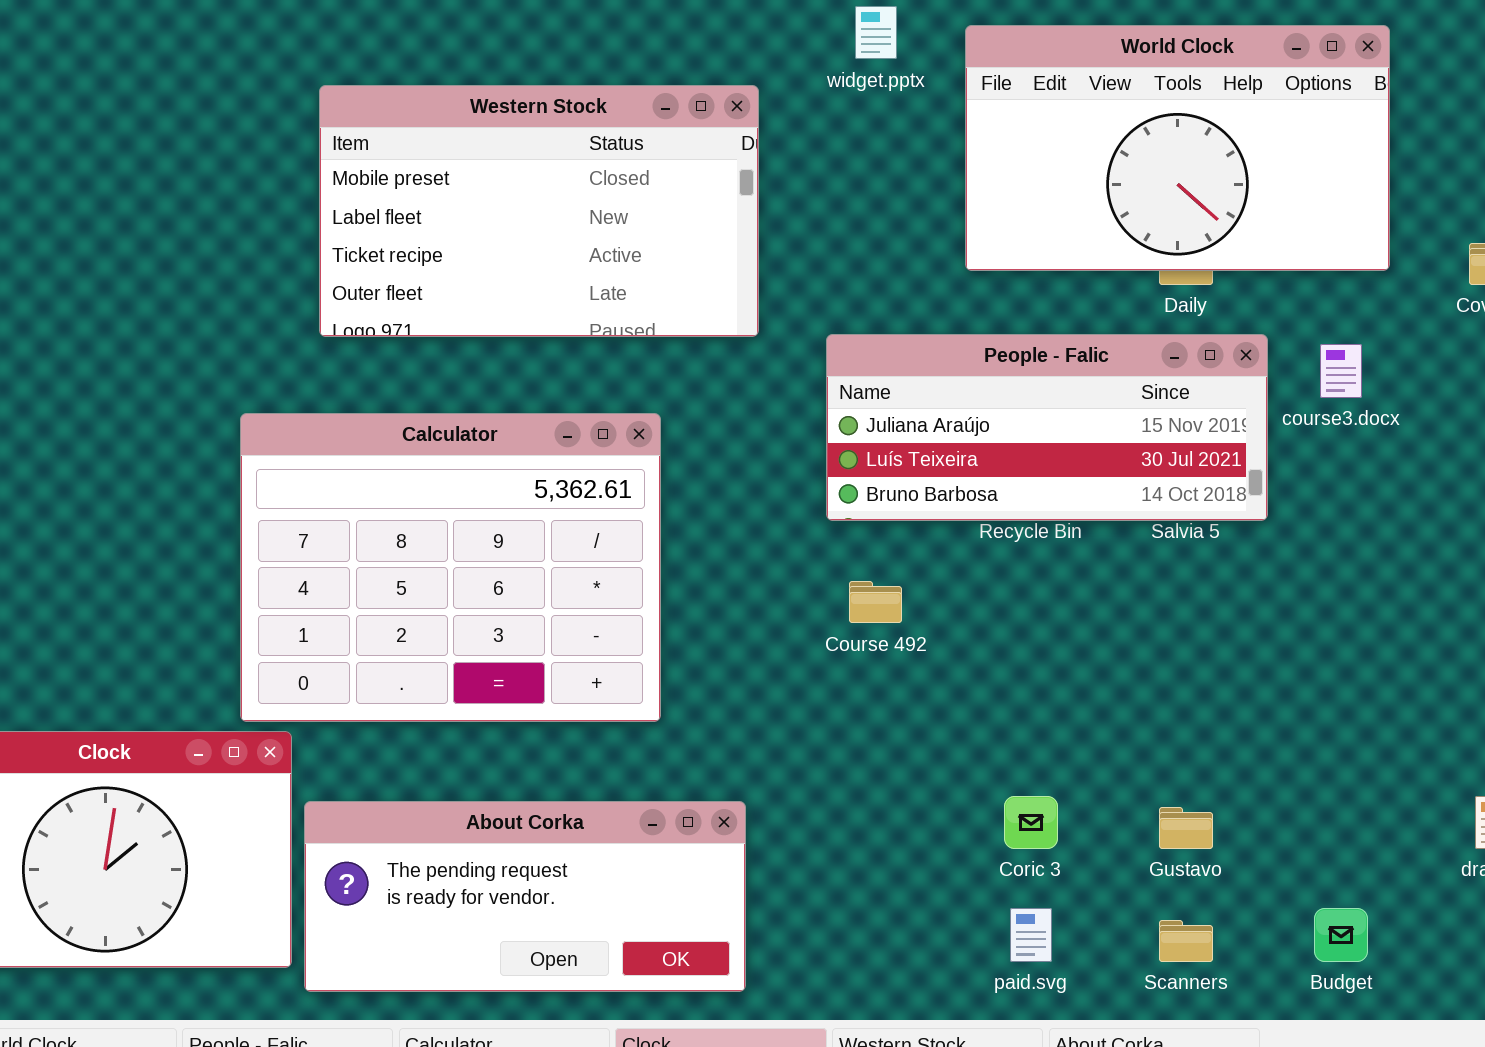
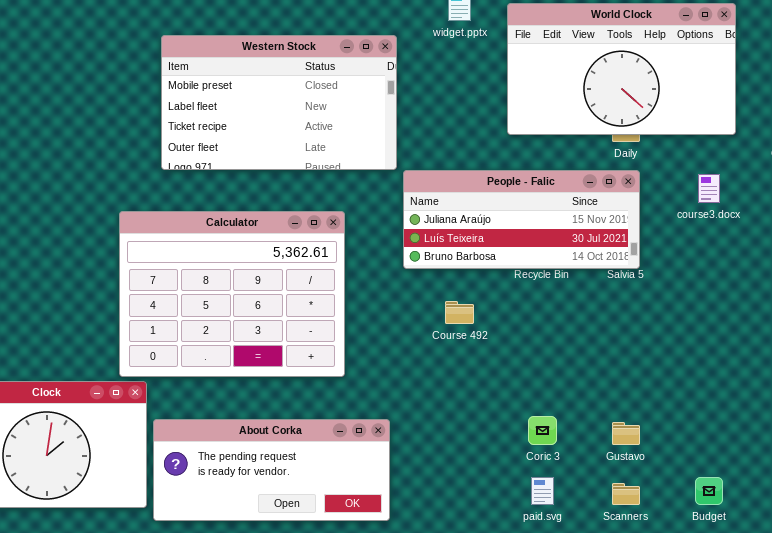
People - Falic: [826,334,1268,521] -> [403,170,640,269], moved

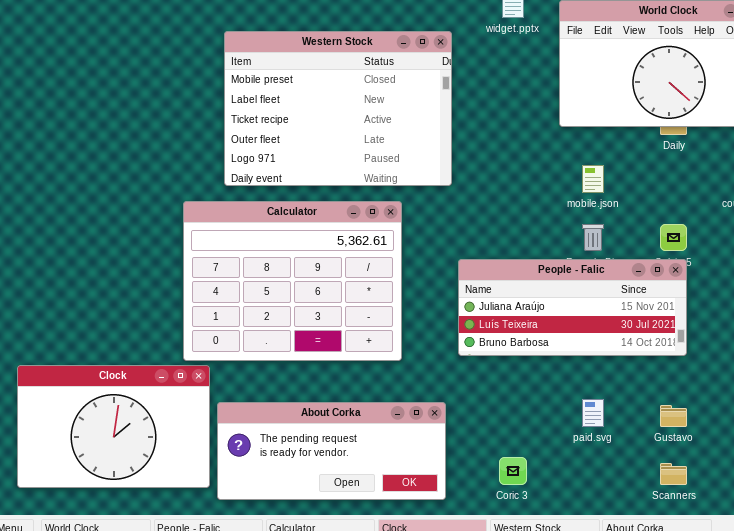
Western Stock: [161,35,397,170] -> [224,31,452,186], resized
People - Falic: [403,170,640,269] -> [458,259,687,356], moved
Coric 3: [528,416,557,445] -> [499,457,527,485], moved
paid.svg: [531,477,554,505] -> [582,399,604,427], moved

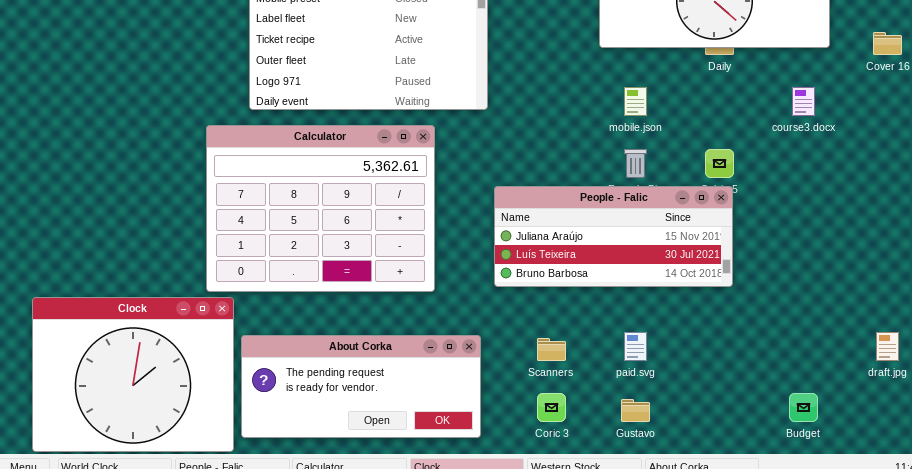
Clock: [17,365,210,488] -> [32,297,234,452], resized
Gustavo: [660,405,687,427] -> [621,399,650,422], moved
Scanners: [660,463,687,485] -> [537,338,566,361], moved

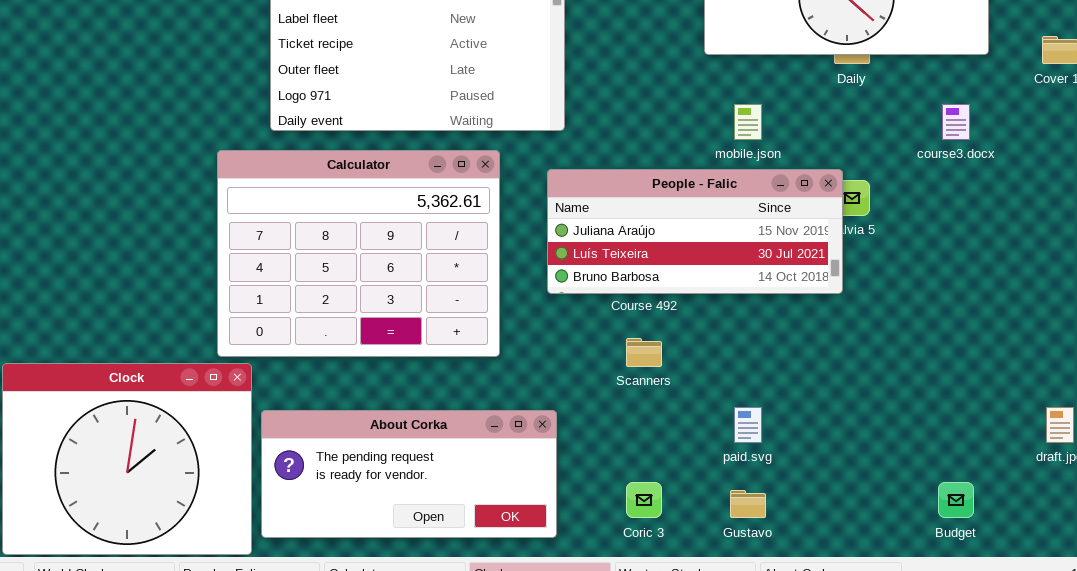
People - Falic: [494,186,733,287] -> [547,169,843,294], moved
Scanners: [537,338,566,361] -> [626,338,662,367], moved

